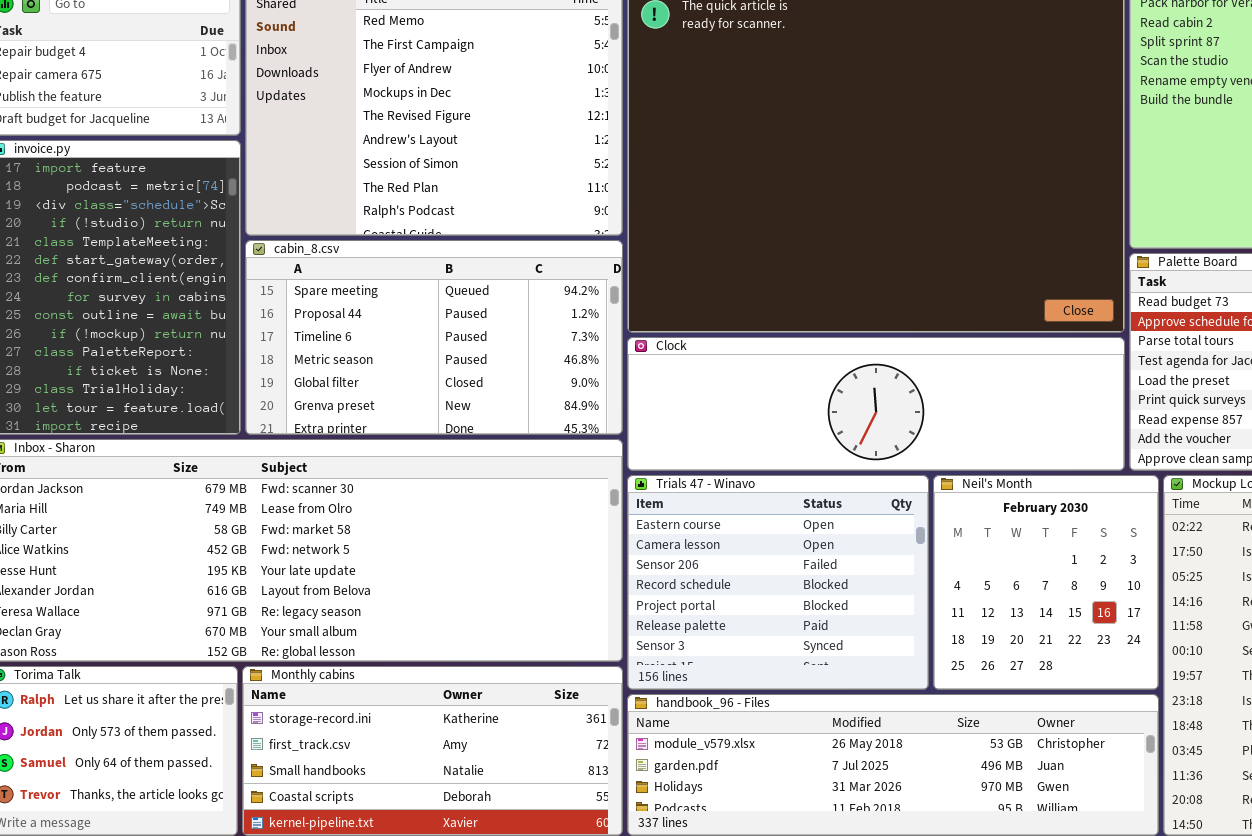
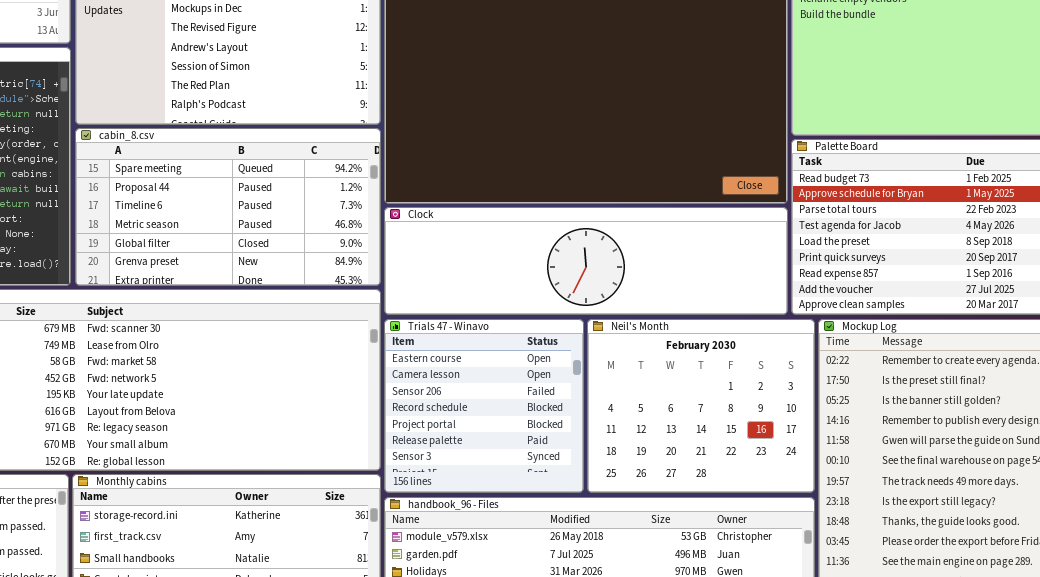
Trials 47 - Winavo: [627,475,929,690] -> [384,319,584,493], resized
Neil's Month: [933,475,1159,690] -> [587,319,815,493], resized

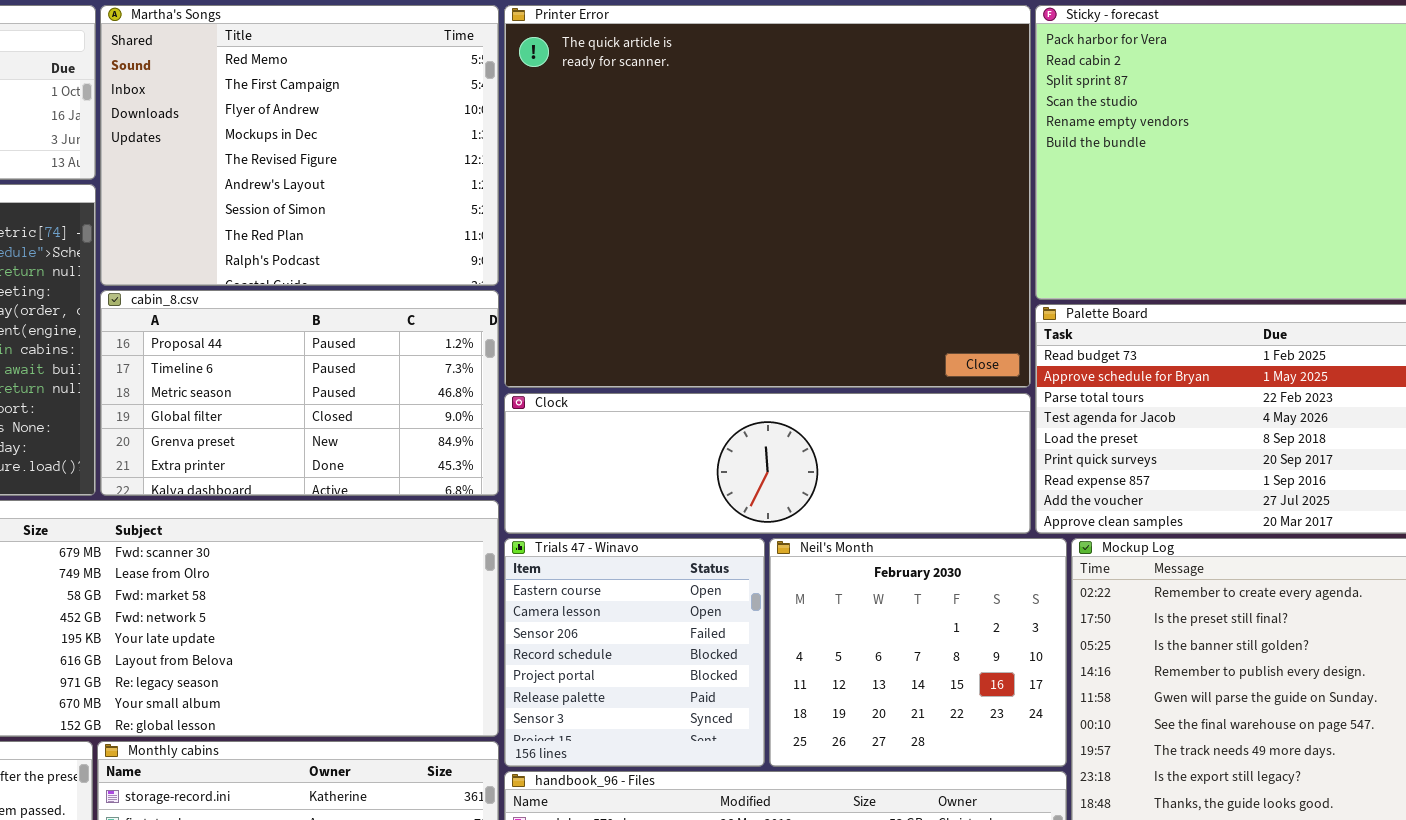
cabin_8.csv: [75,128,381,286] -> [100,290,499,496], scrolled down 1 row

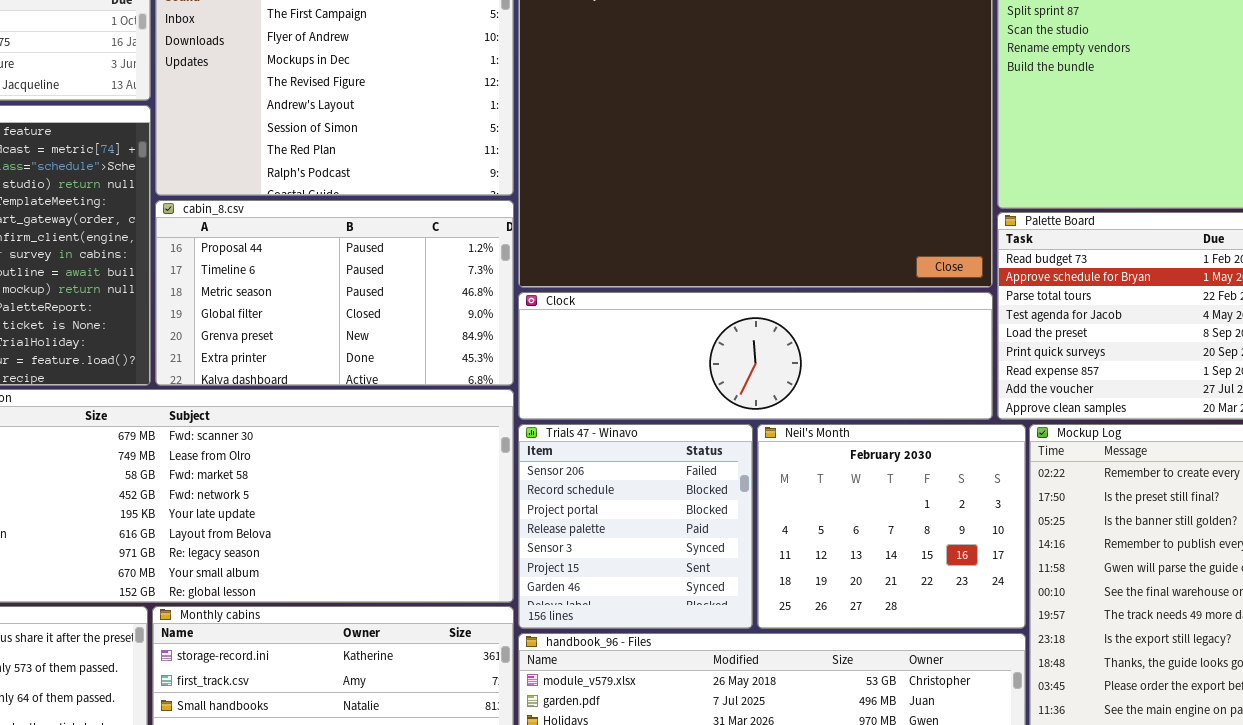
Trials 47 - Winavo: [504,538,765,767] -> [518,424,753,629], scrolled down 2 rows

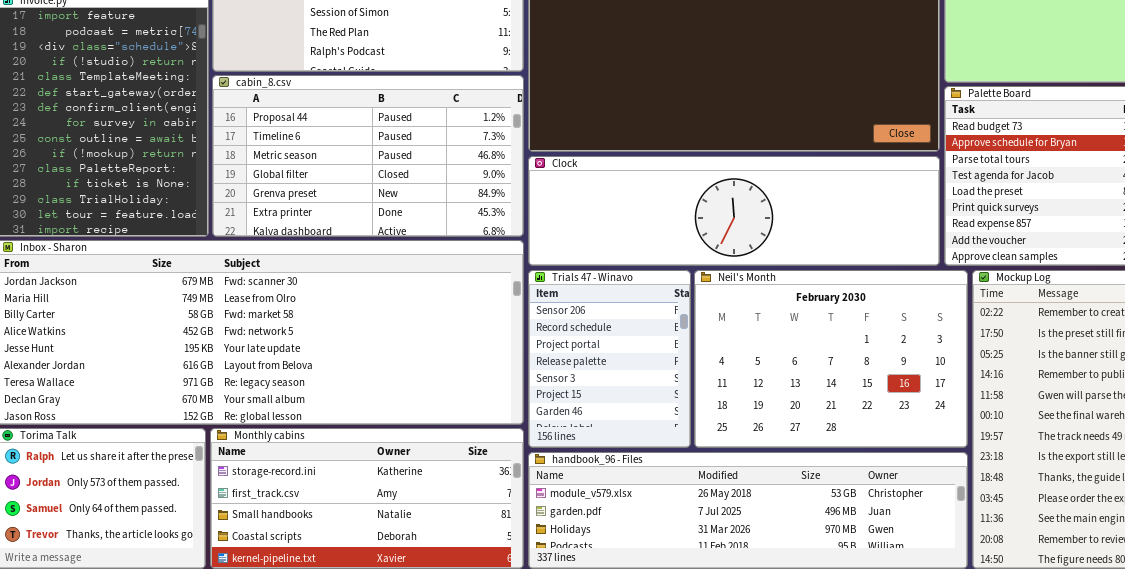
Trials 47 - Winavo: [518,424,753,629] -> [528,270,691,448], resized
Neil's Month: [757,424,1026,629] -> [694,270,968,448], resized

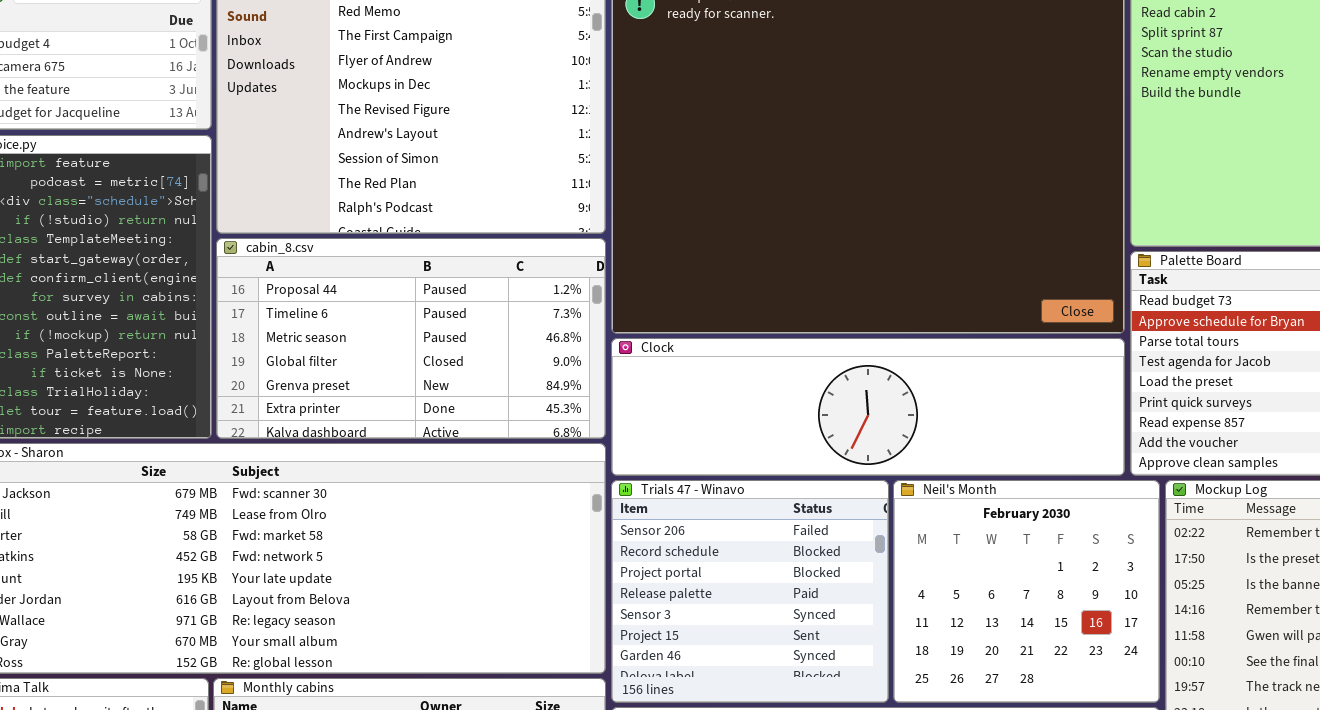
Trials 47 - Winavo: [528,270,691,448] -> [611,480,889,703], resized
Neil's Month: [694,270,968,448] -> [893,480,1160,703], resized

